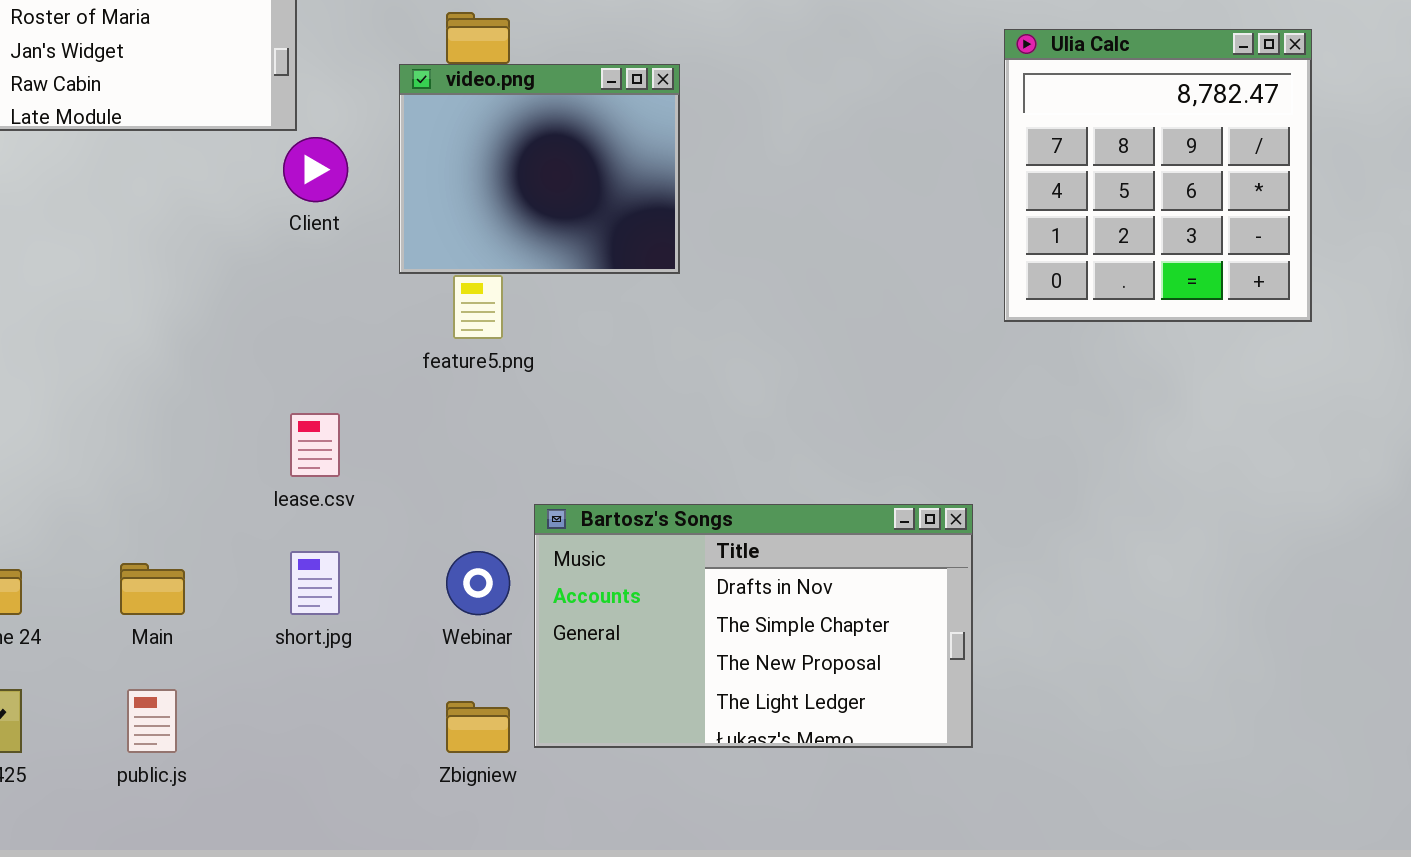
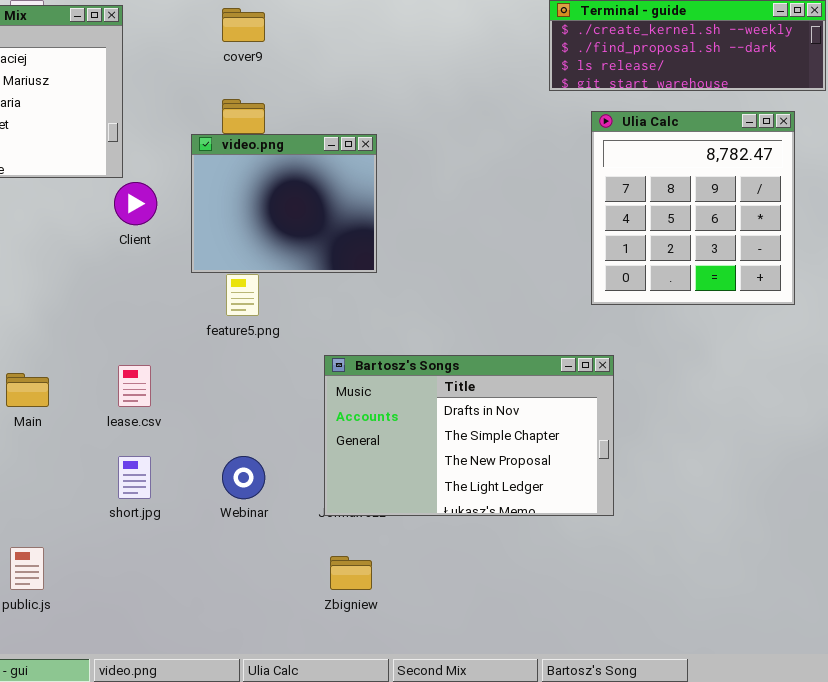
Bartosz's Songs: [534,504,973,748] -> [324,355,614,516], moved
Main: [120,563,185,615] -> [6,373,49,407], moved
Zbigniew: [446,701,510,753] -> [330,556,372,590], moved

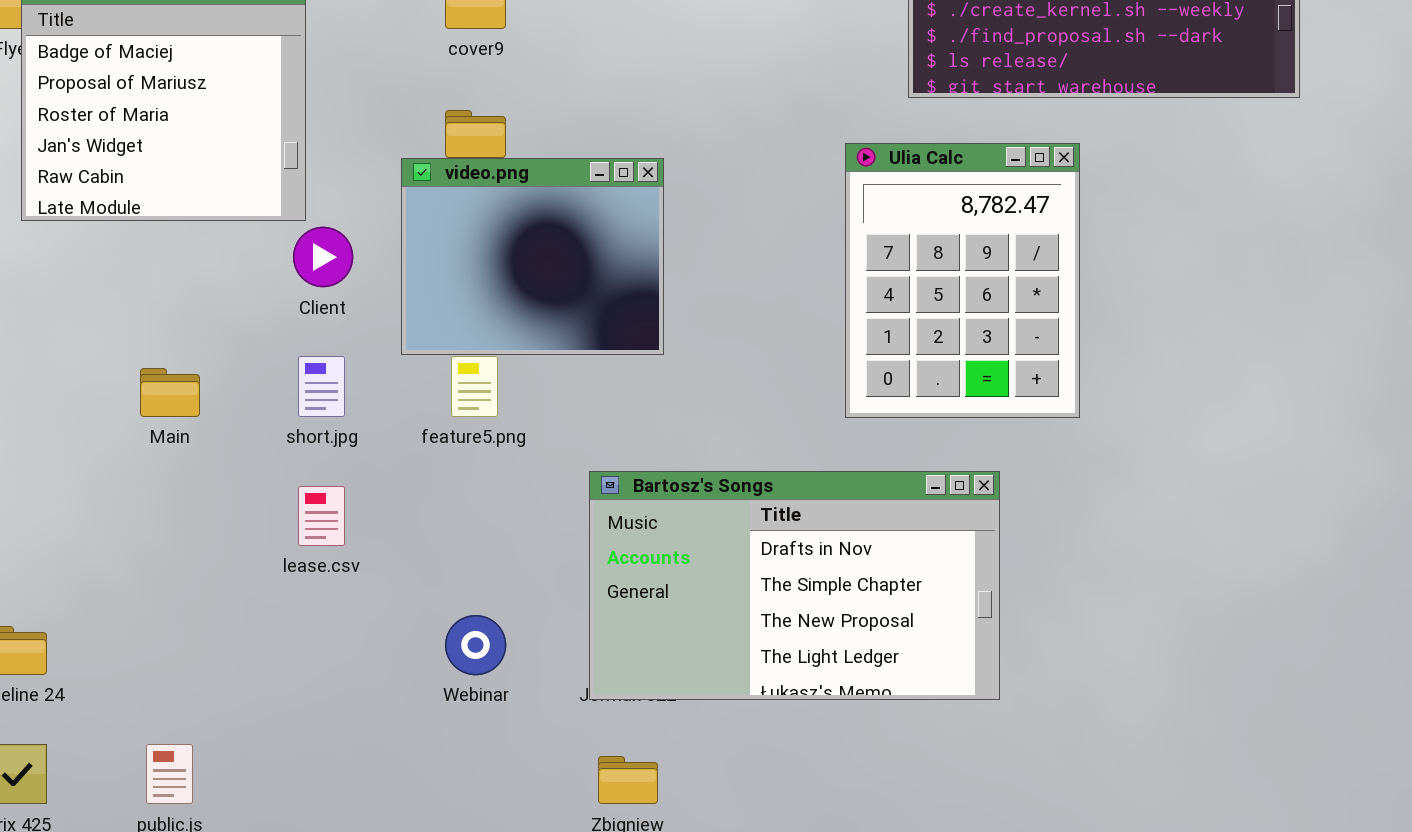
Ulia Calc: [591,111,795,305] -> [845,143,1080,418], moved, resized
Main: [6,373,49,407] -> [140,368,200,417], moved
short.jpg: [118,456,151,499] -> [298,356,345,417], moved

